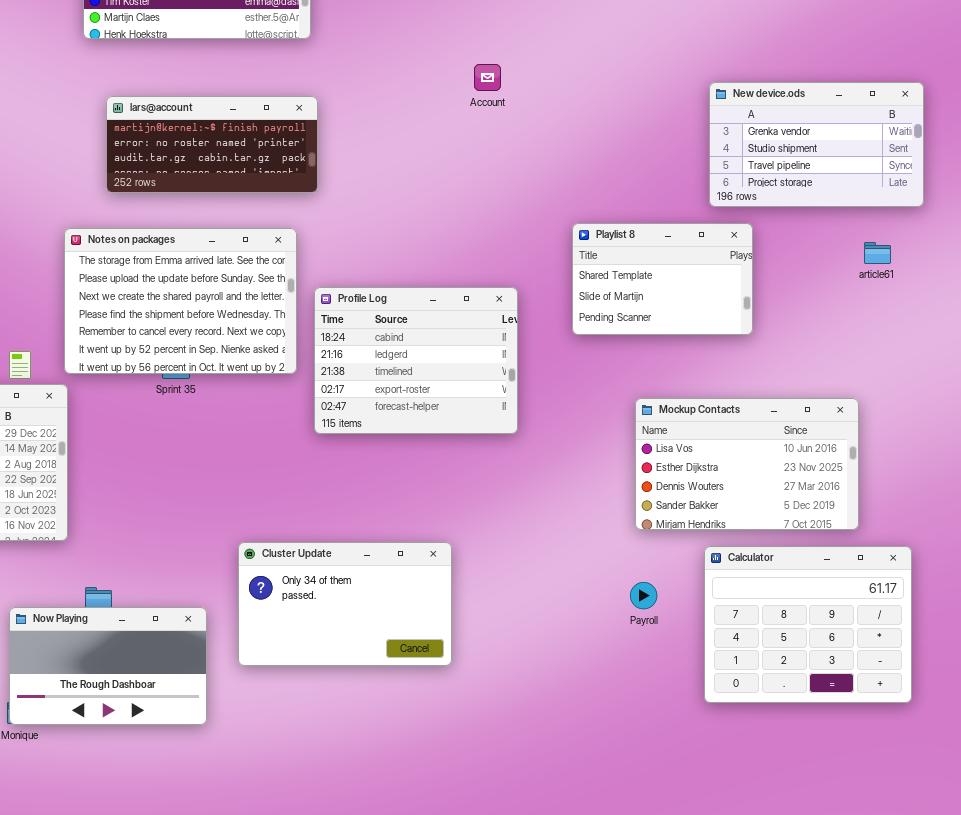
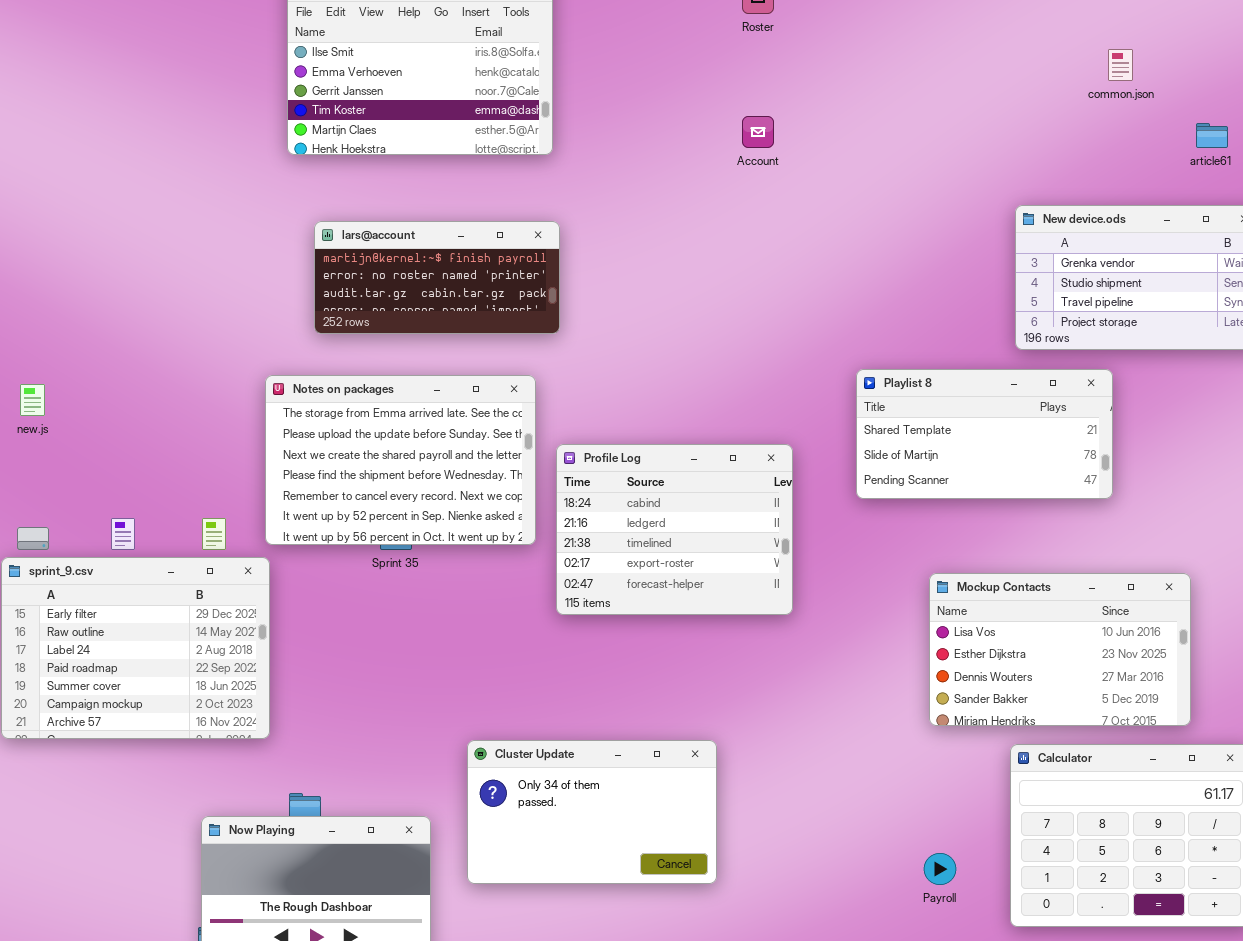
Account: [474,64,501,91] -> [742,116,774,148], moved
Playlist 8: [572,223,753,335] -> [856,369,1113,499], resized
article61: [864,242,891,264] -> [1196,123,1228,148], moved
Payroll: [630,582,657,609] -> [924,853,956,885], moved

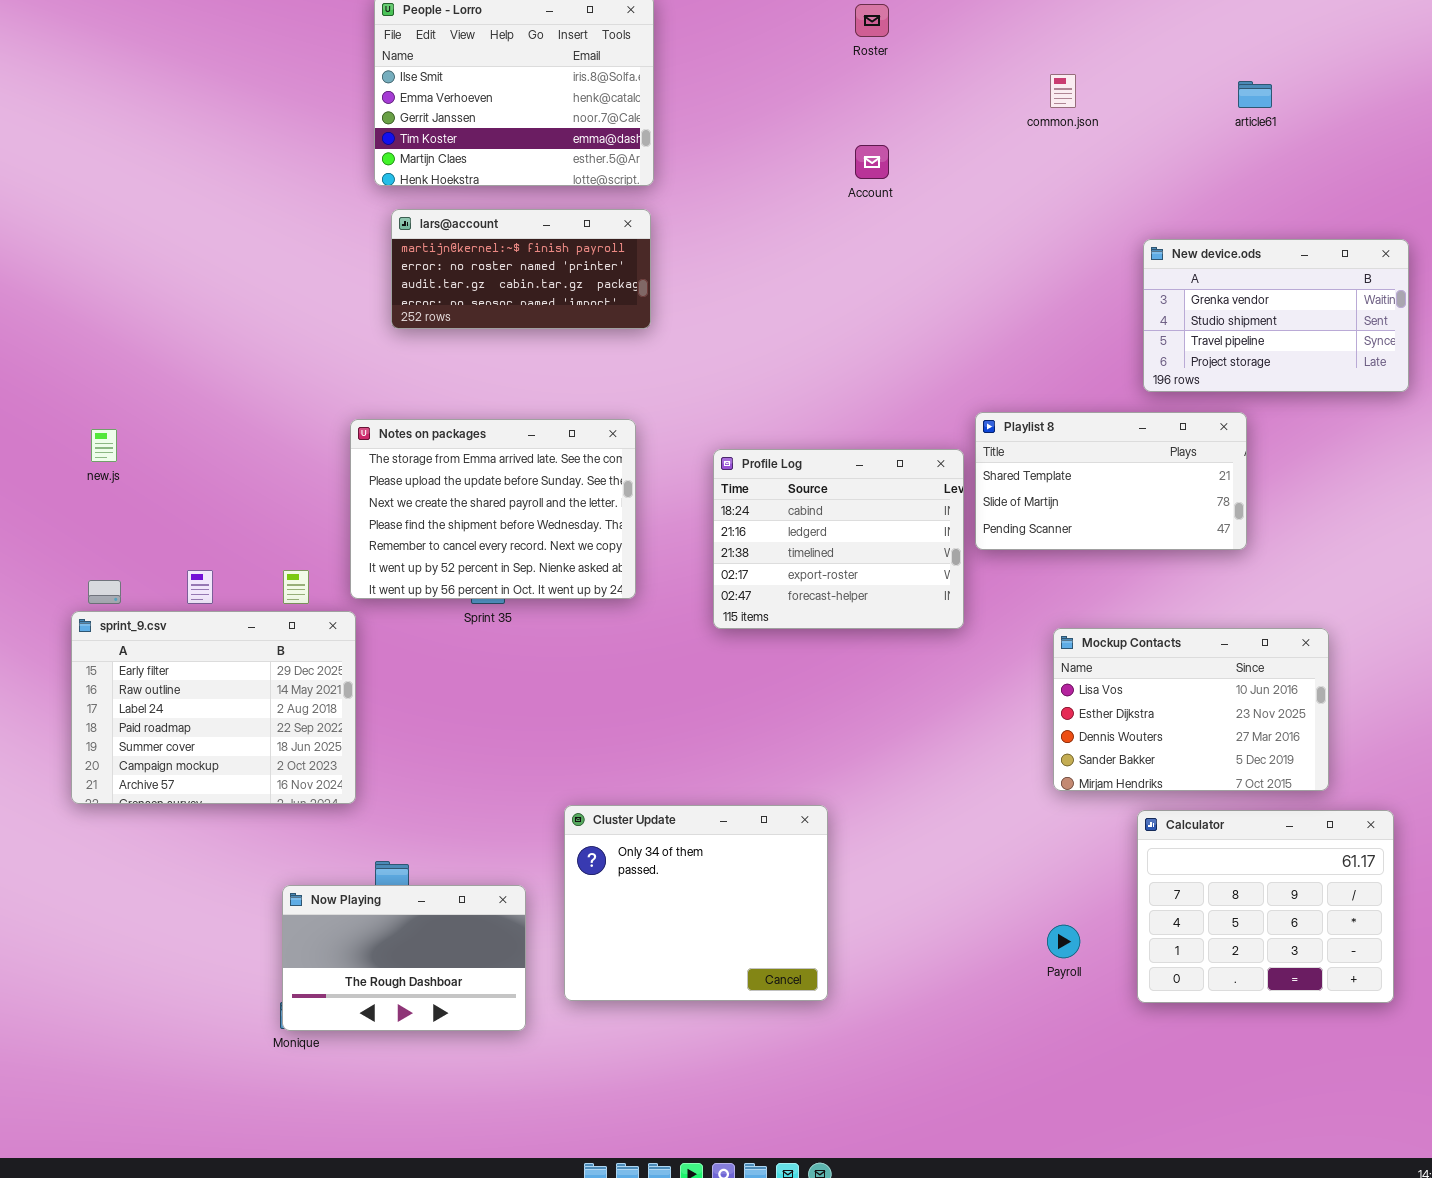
common.json: [1108,49,1133,81] -> [1050,74,1076,108], moved
article61: [1196,123,1228,148] -> [1238,81,1272,108], moved
lars@account: [314,221,560,334] -> [391,209,651,329], moved
Profile Log: [556,444,793,615] -> [713,449,964,629], moved
Cluster Update: [467,740,717,884] -> [564,805,828,1001], resized

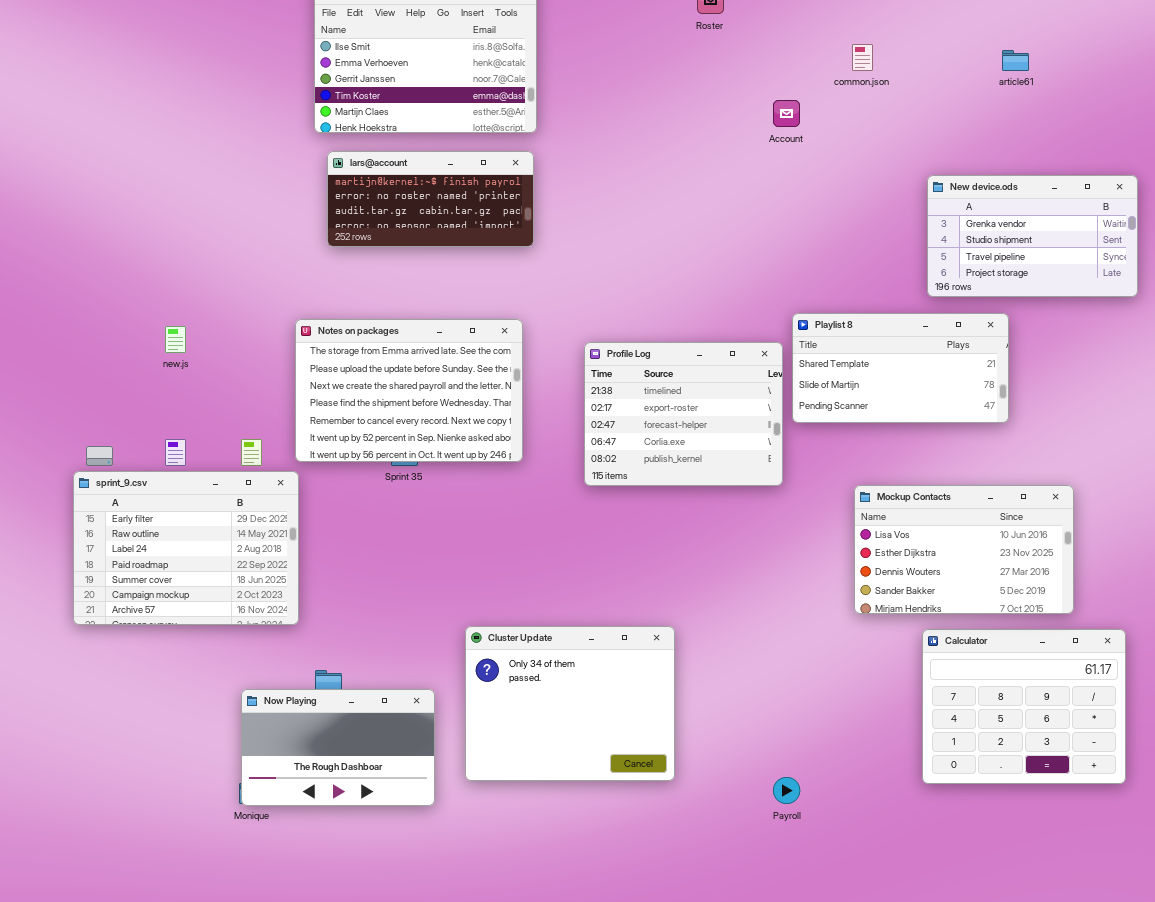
Account: [855,145,889,179] -> [773,100,800,127], moved
new.js: [91,429,117,462] -> [165,326,186,353], moved
Profile Log: [713,449,964,629] -> [584,342,783,486], scrolled down 2 rows
Payroll: [1047,925,1080,958] -> [773,777,800,804], moved

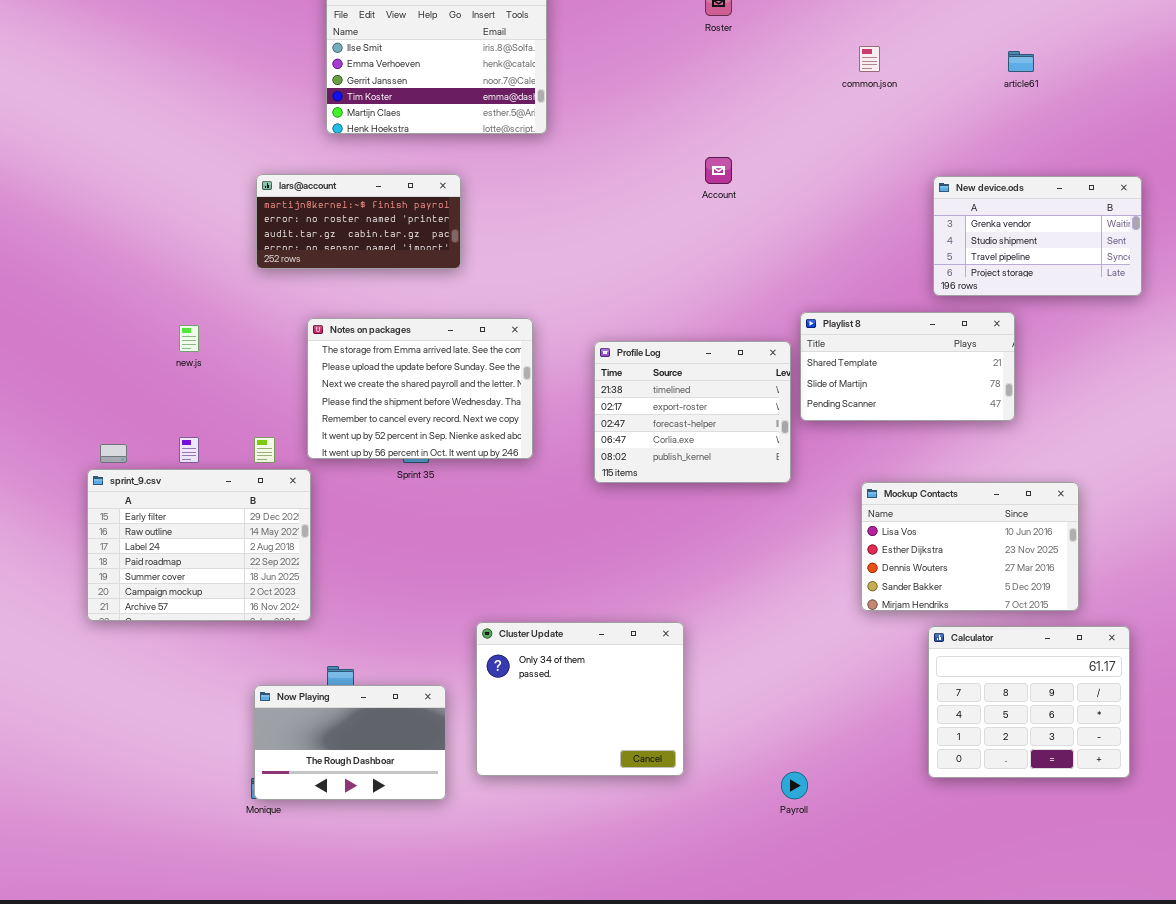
Account: [773,100,800,127] -> [705,157,732,184], moved
lars@account: [327,151,534,247] -> [256,174,461,269], moved

